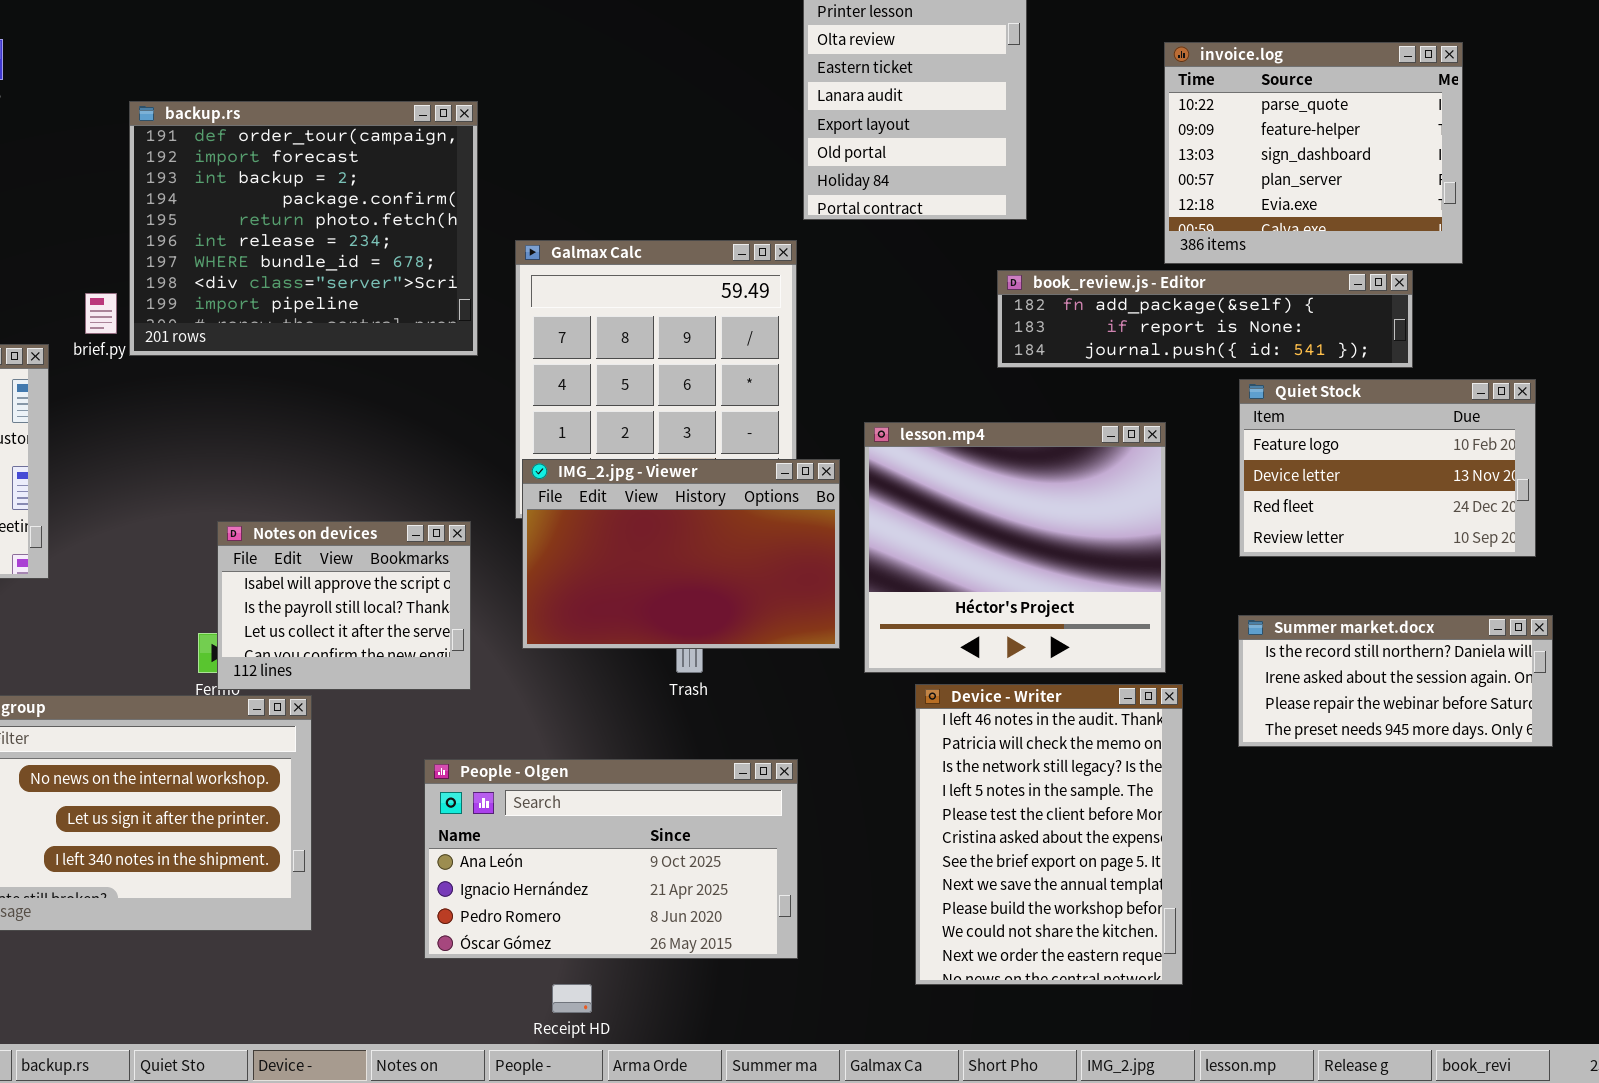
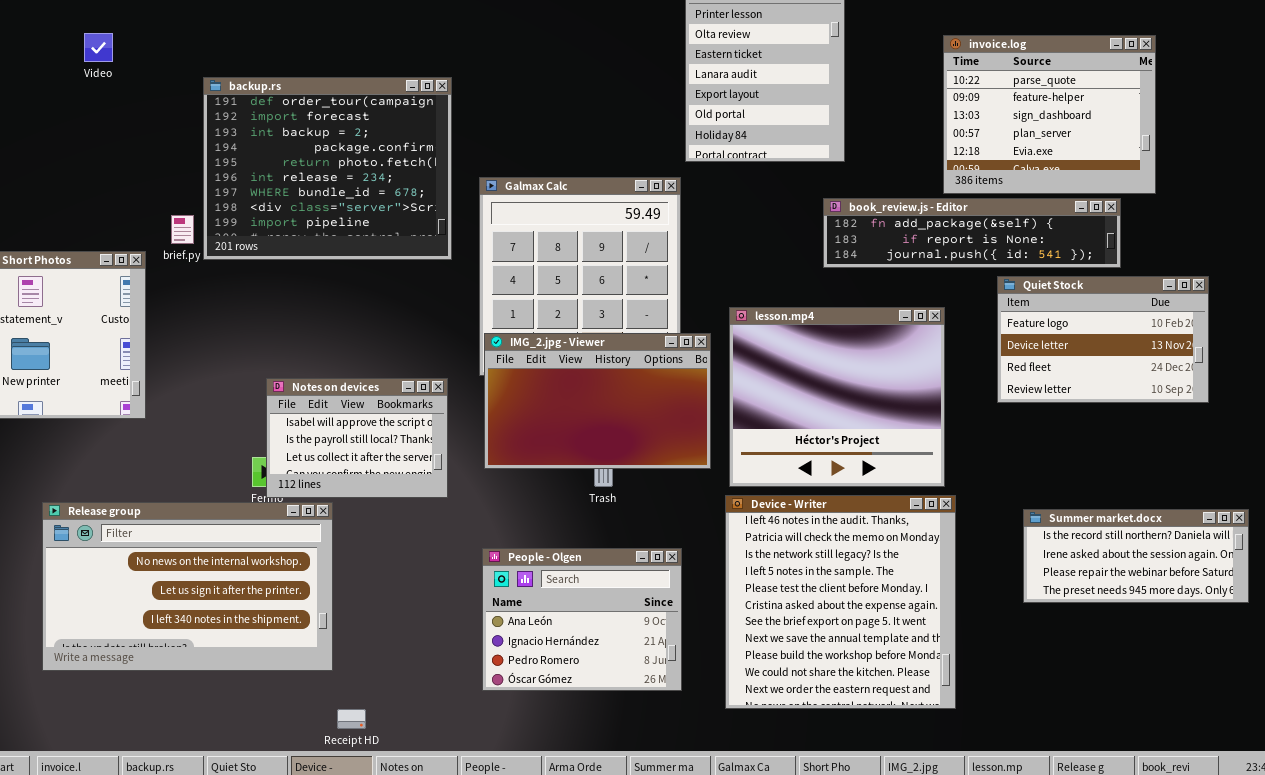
Summer market.docx: [1238,615,1553,747] -> [1023,509,1249,603], moved
Device - Writer: [915,684,1183,985] -> [725,495,956,709], resized
People - Olgen: [424,759,798,959] -> [482,548,682,691], resized
Receipt HD: [552,984,592,1013] -> [337,709,366,729], moved

